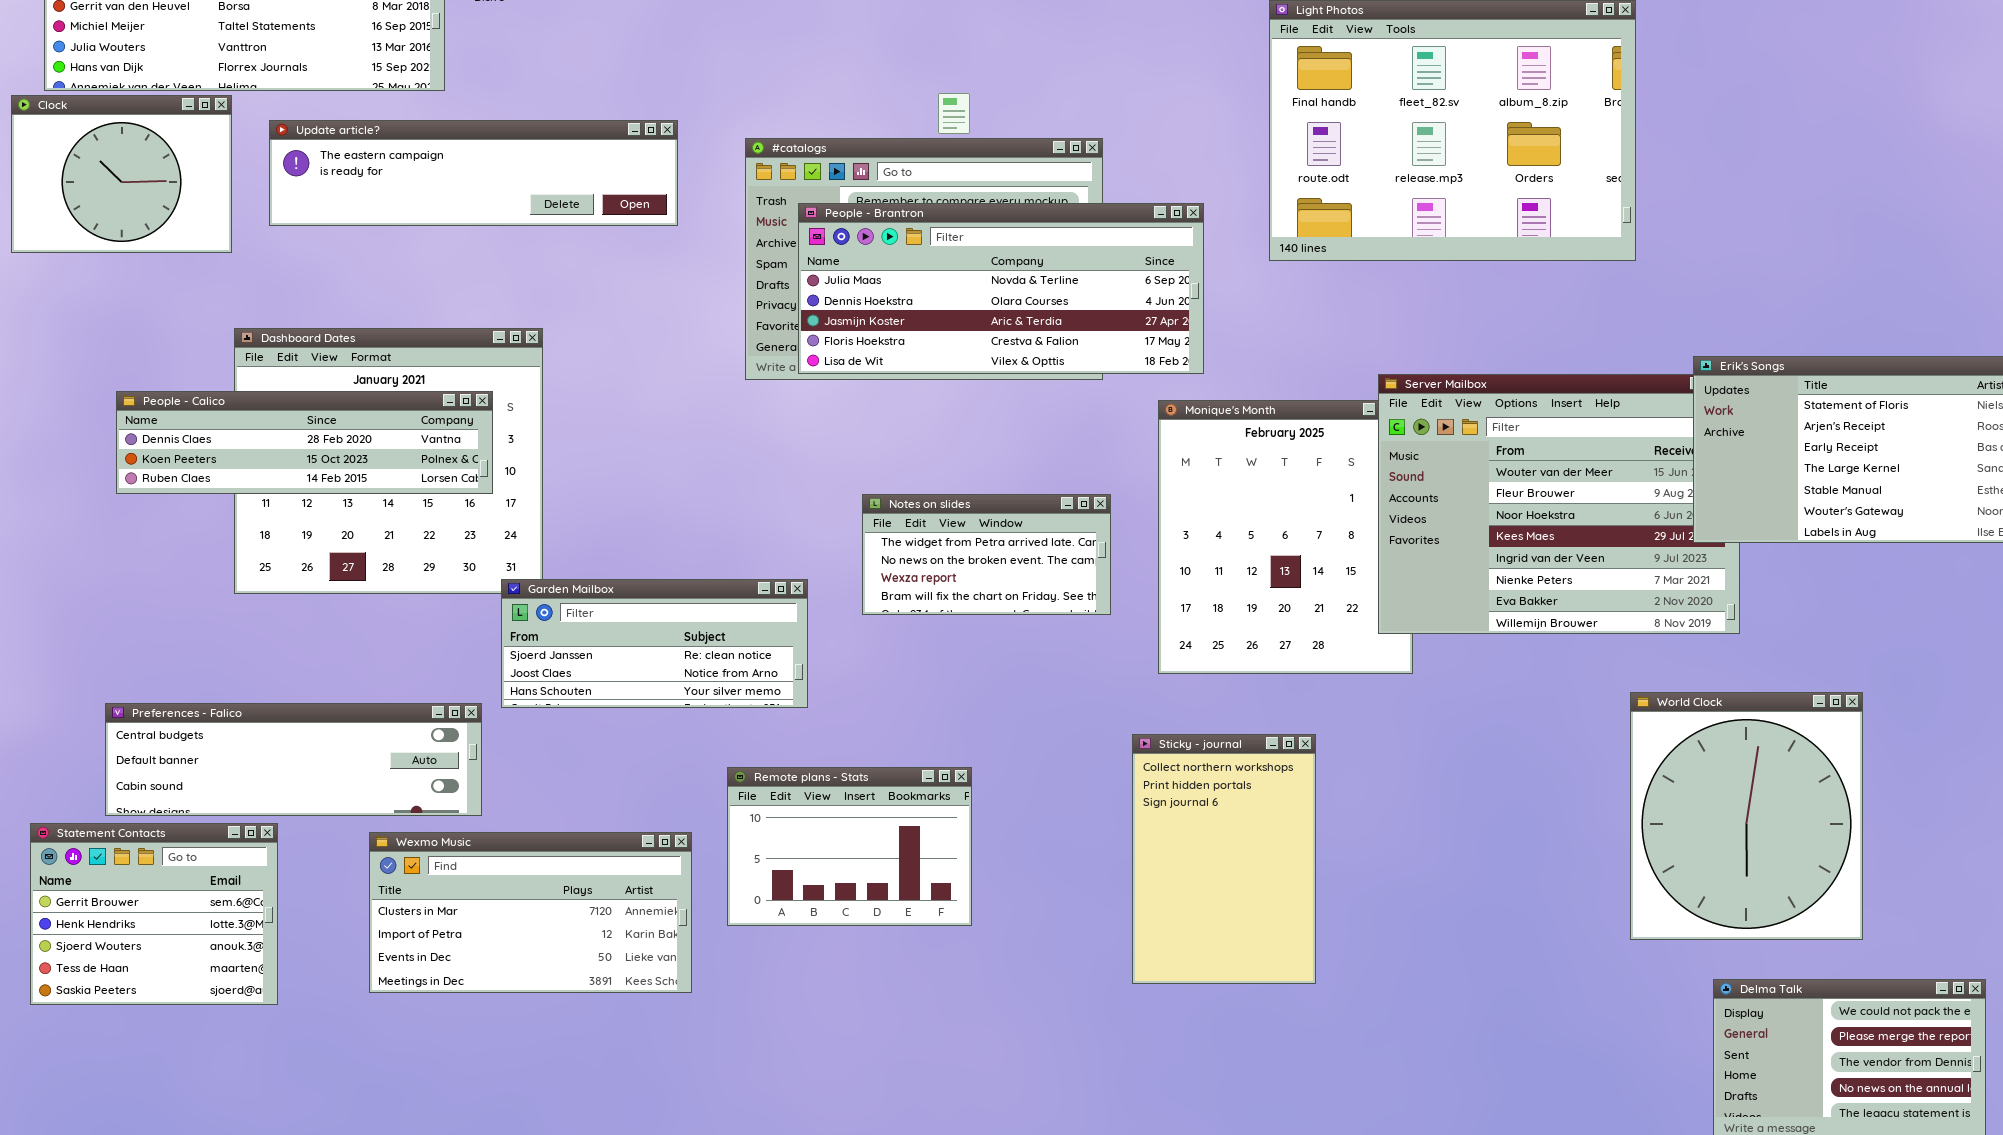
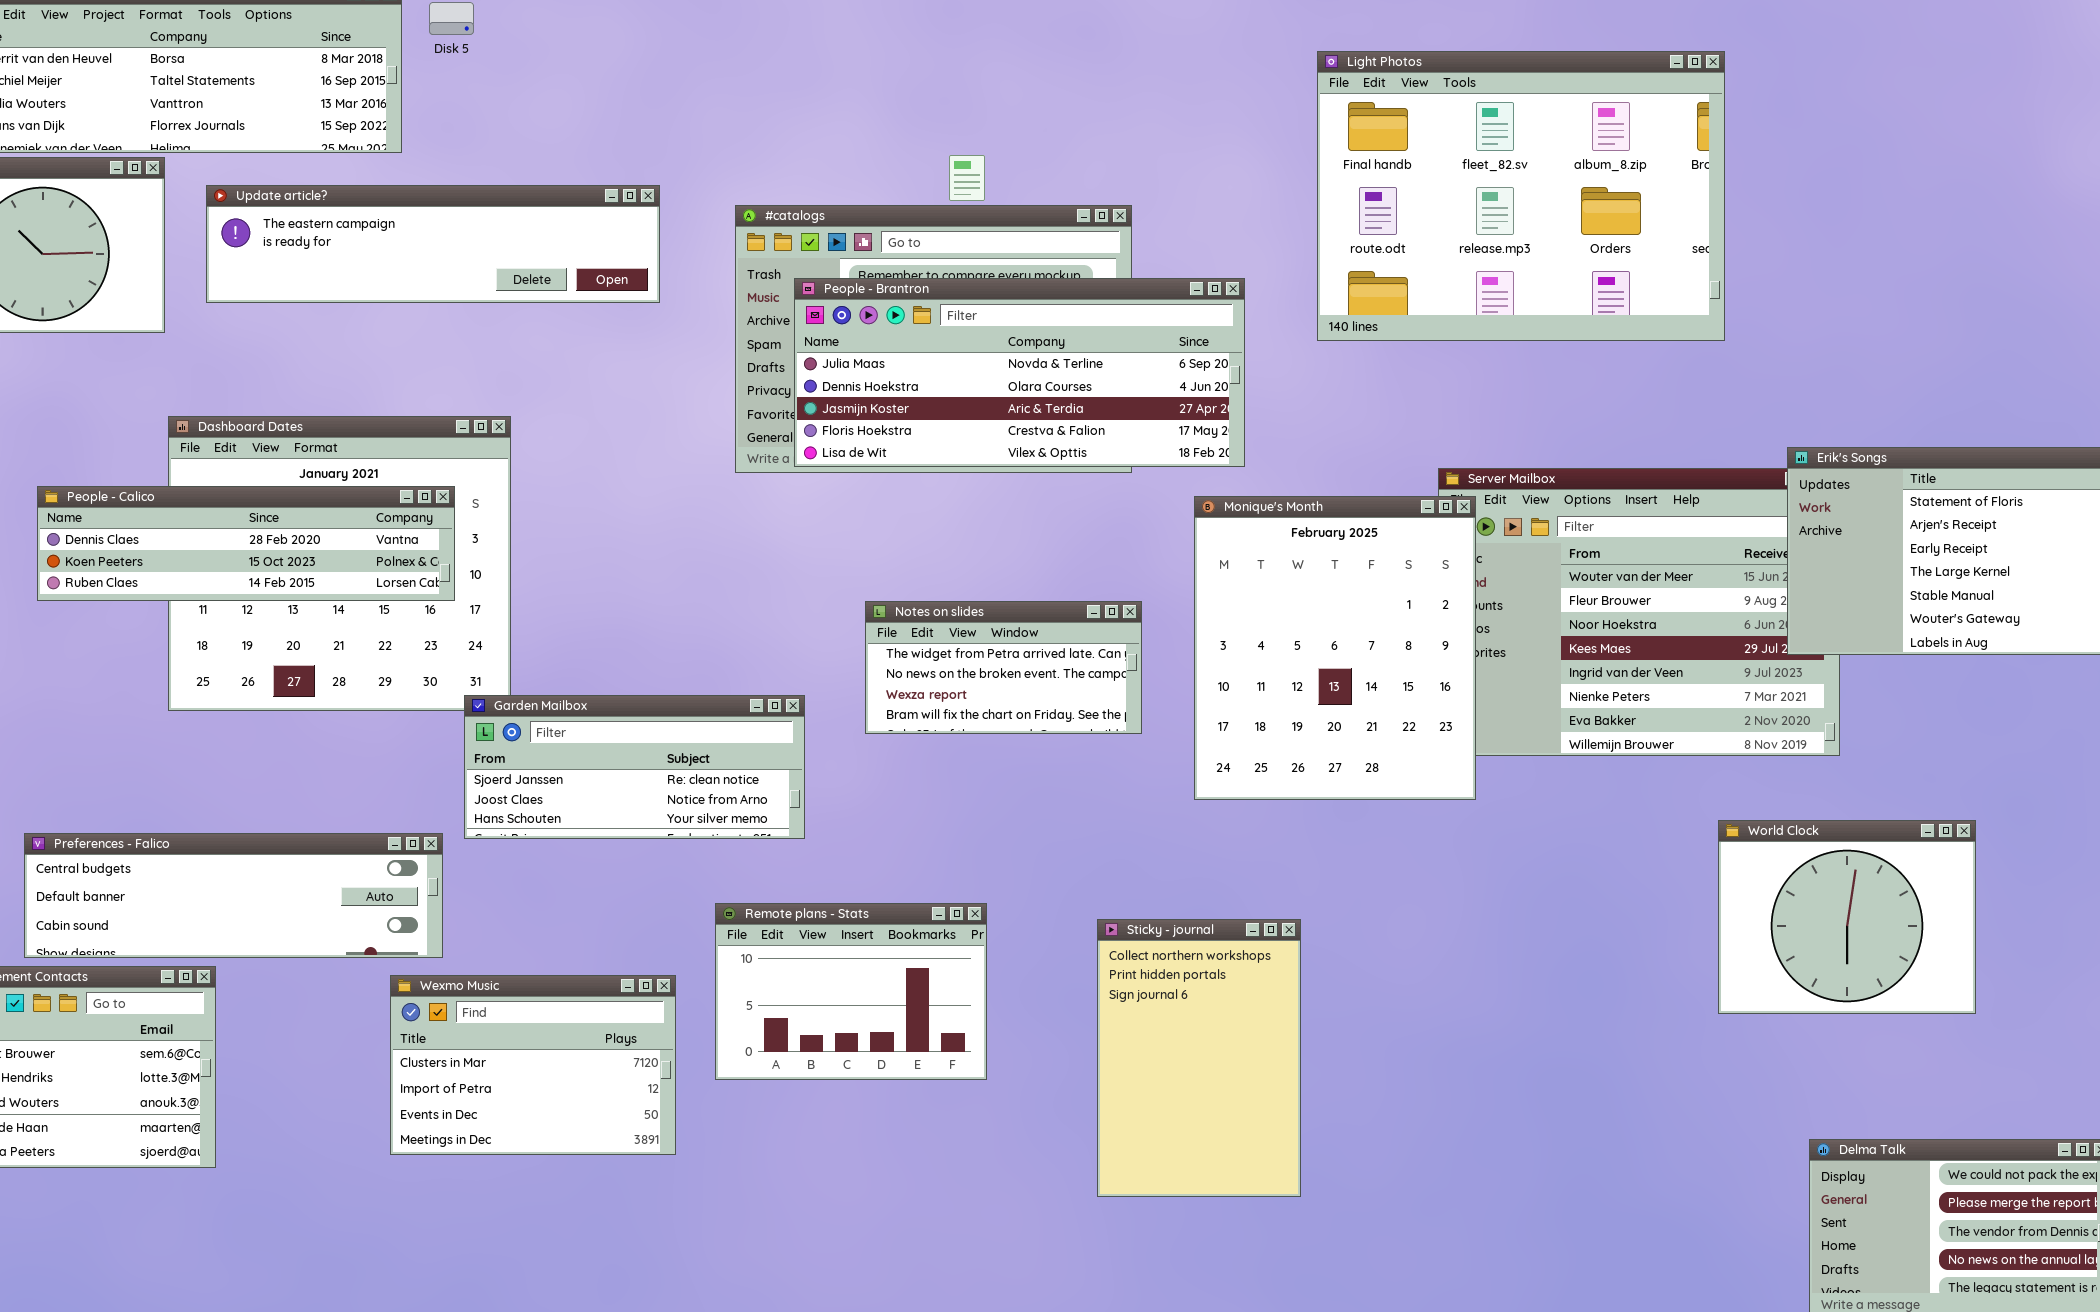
Monique's Month: [1158,400,1413,674] -> [1194,496,1476,800], raised
World Clock: [1630,692,1863,940] -> [1718,820,1976,1014], resized
Sticky - journal: [1132,734,1316,984] -> [1097,919,1301,1197], moved
Wexmo Music: [369,832,692,993] -> [390,975,676,1155], resized

